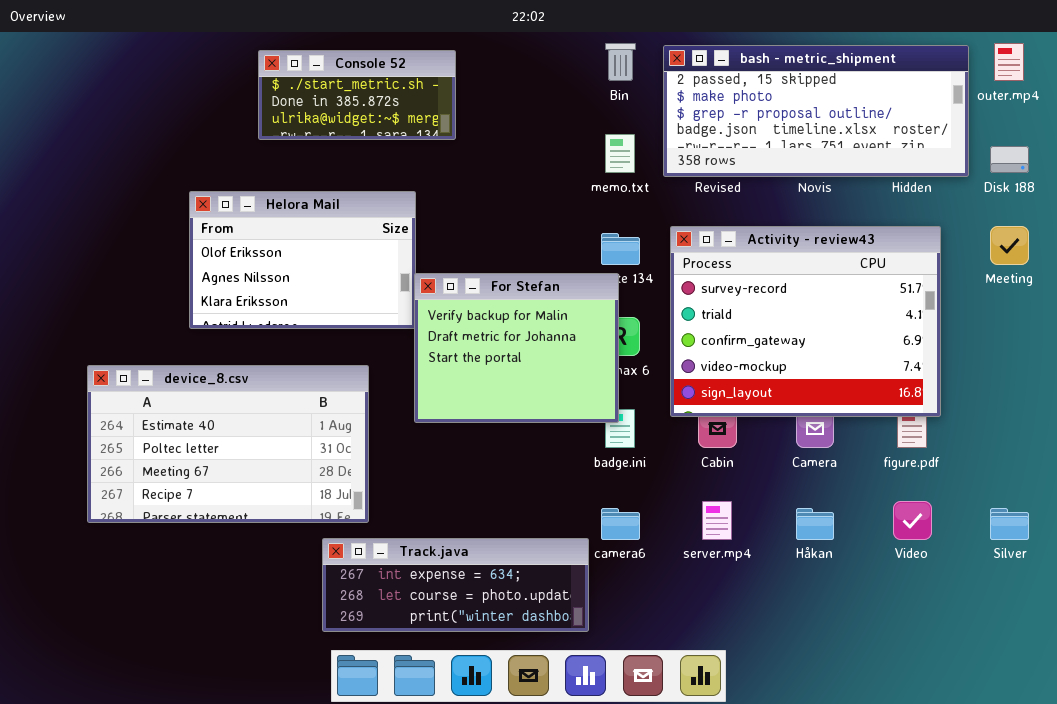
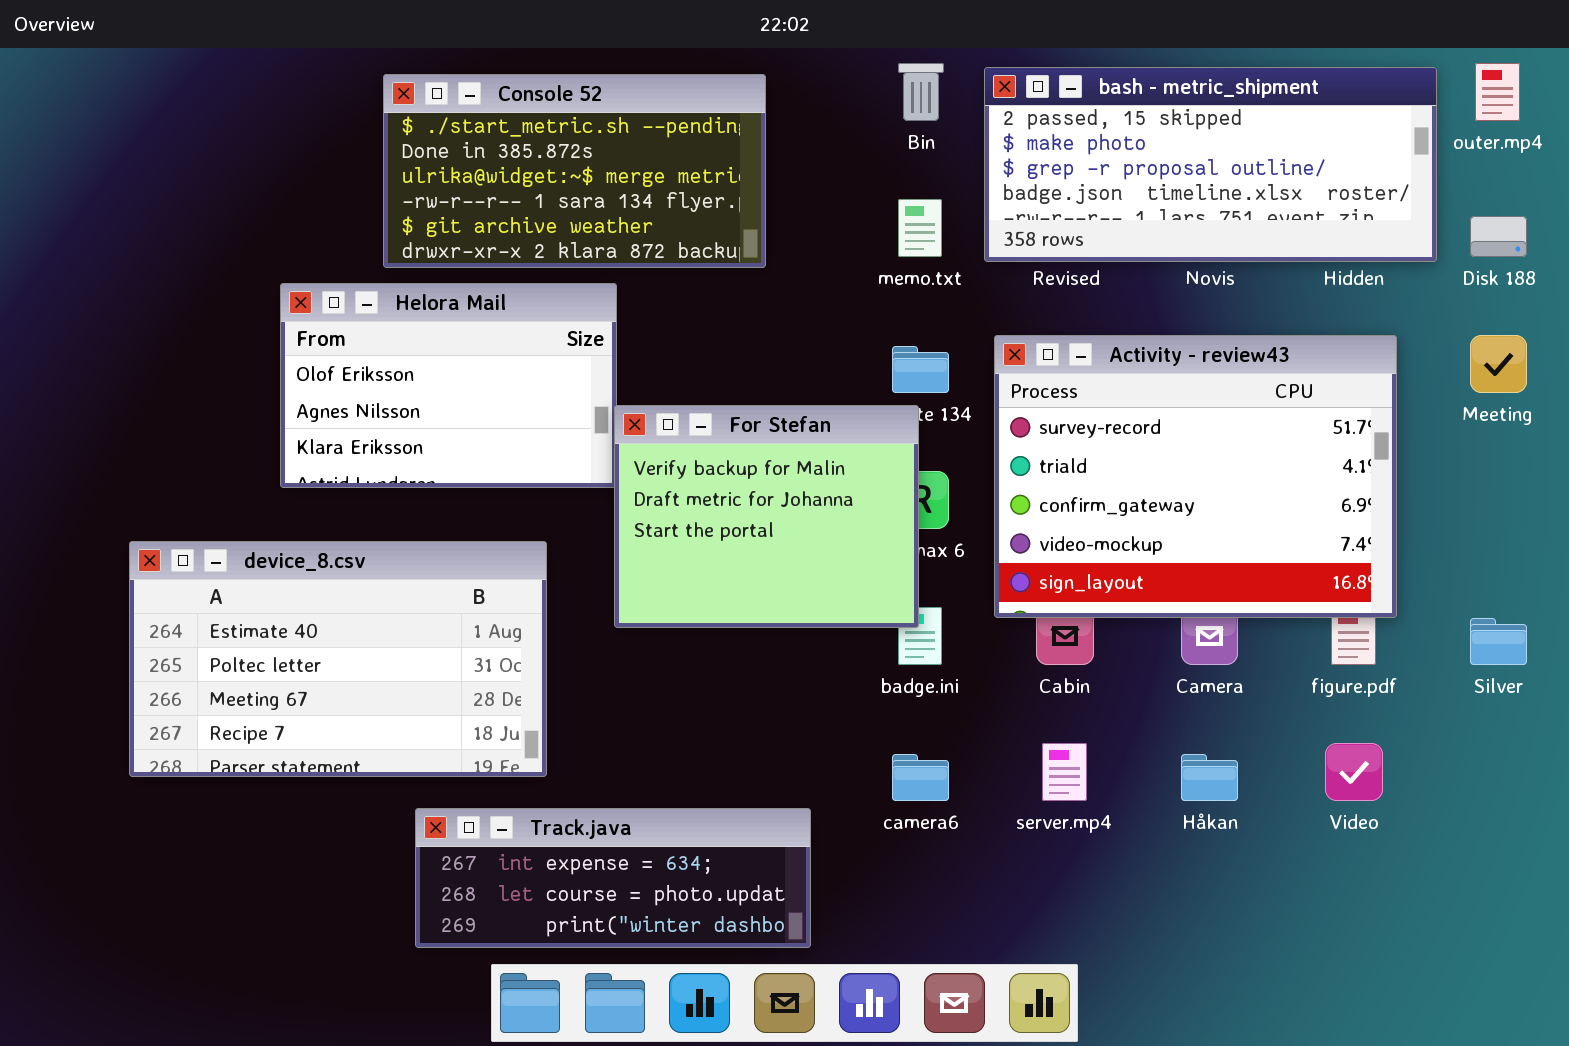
Console 52: [258,50,456,140] -> [383,74,766,268], resized
Silver: [990,508,1029,540] -> [1470,618,1527,665], moved
Track.java: [322,538,589,632] -> [415,808,811,948], moved

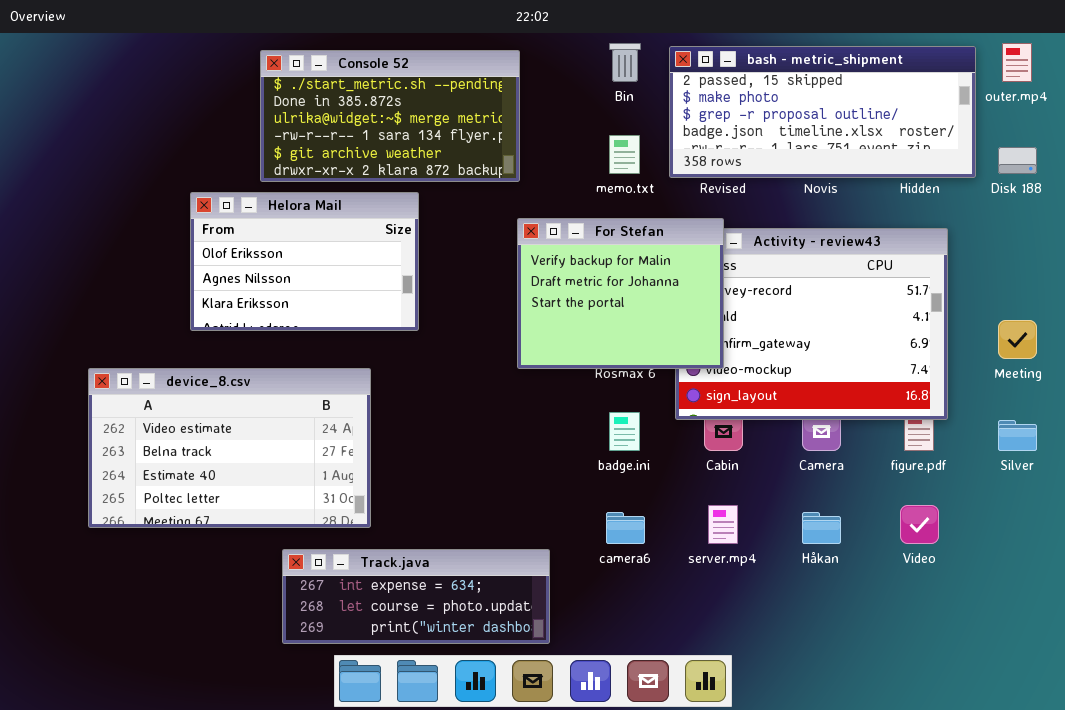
Meeting: [1470,335,1527,393] -> [998,320,1037,359], moved
For Stefan: [614,405,919,628] -> [517,218,724,369], moved
device_8.csv: [129,541,547,777] -> [88,368,371,528], scrolled up 2 rows

